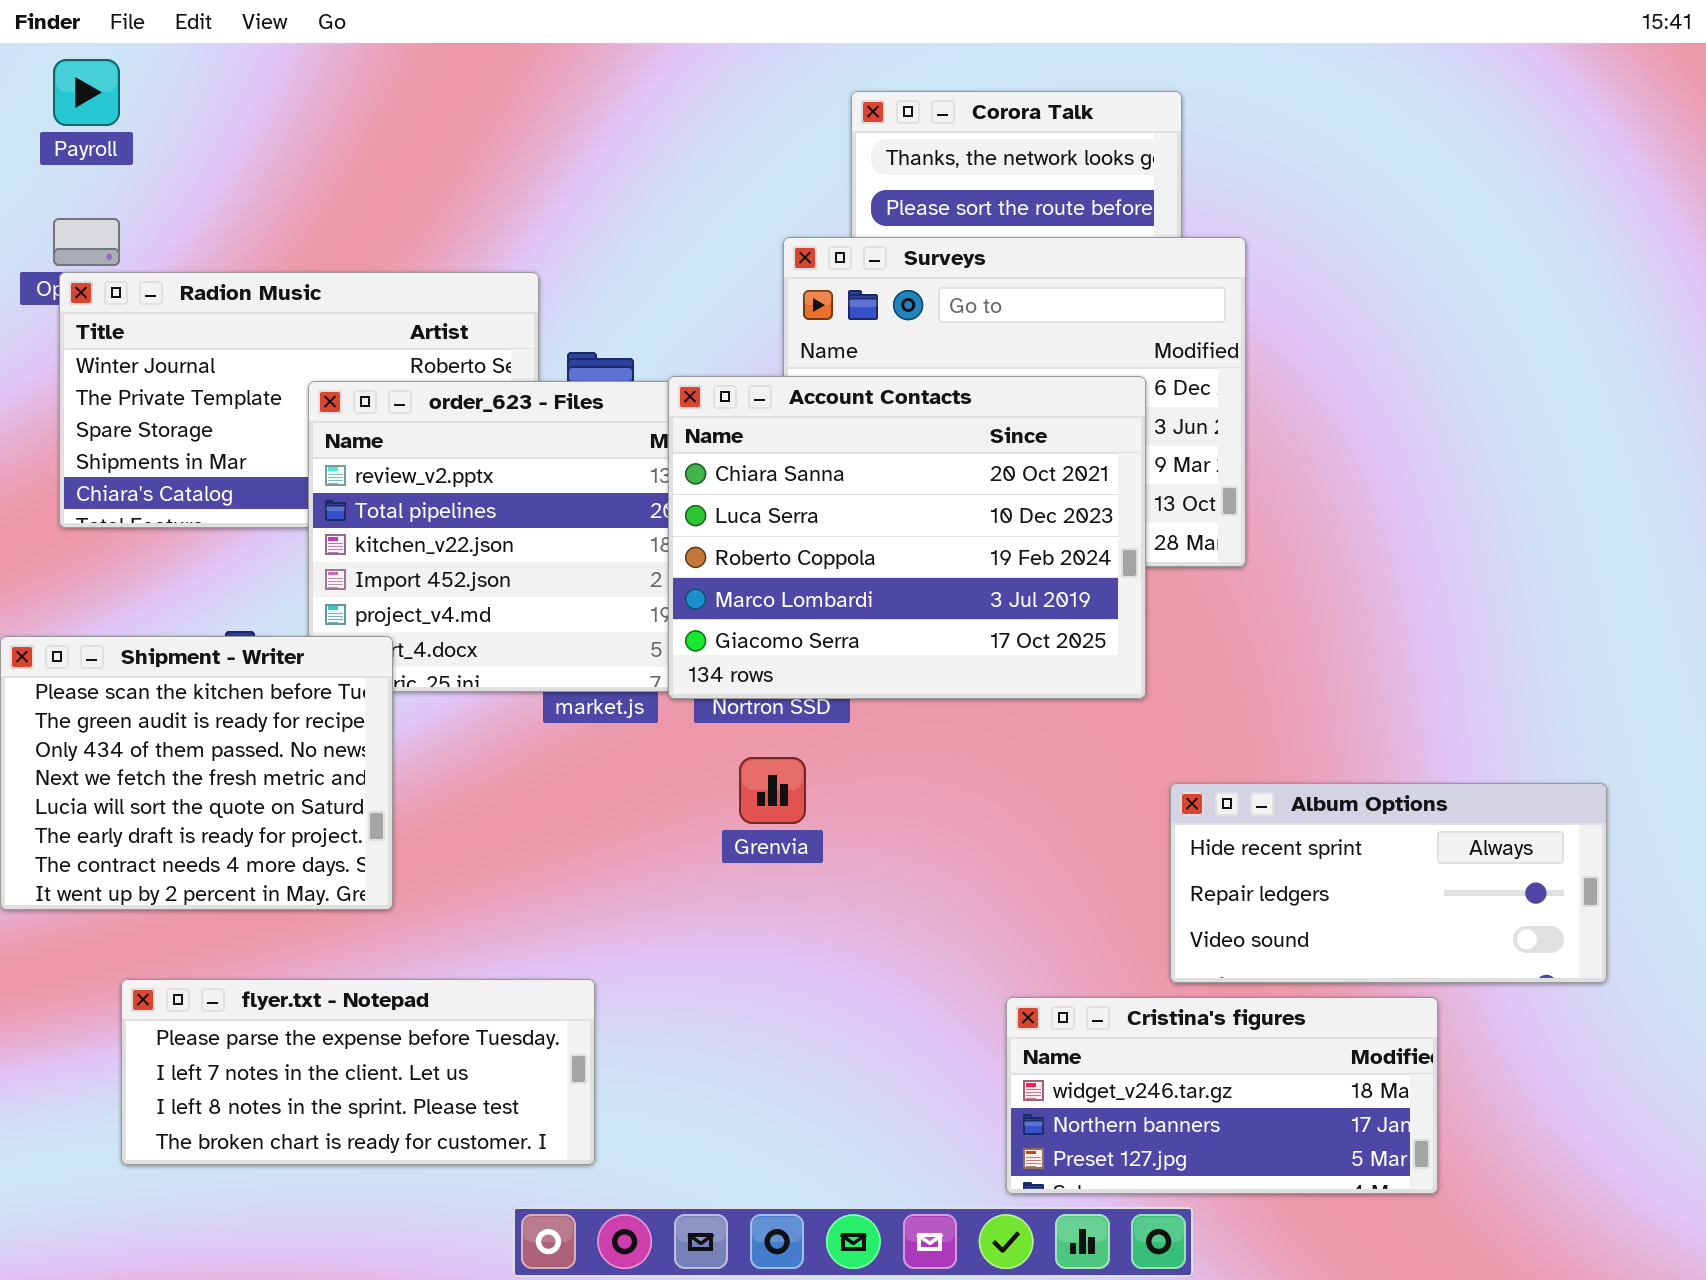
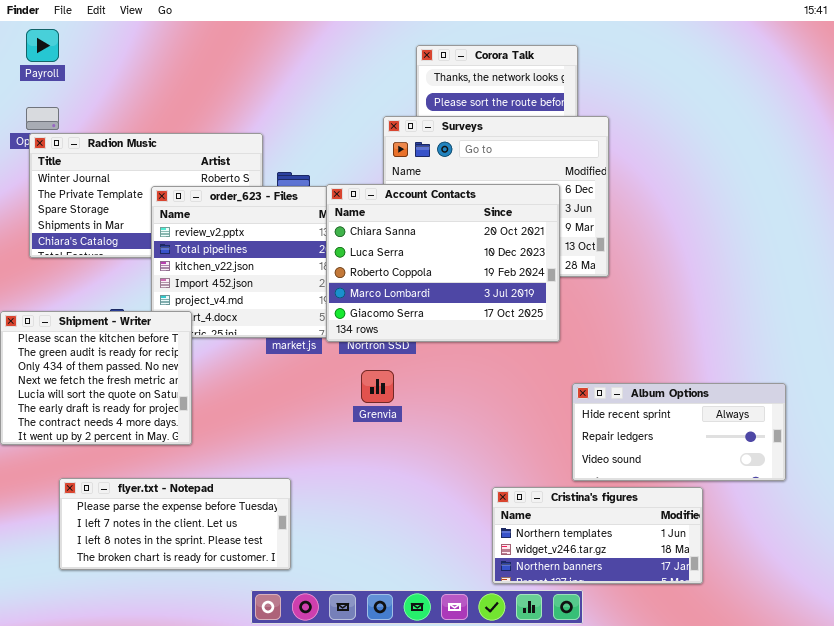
Cristina's figures: [1006,997,1438,1194] -> [492,487,703,584], scrolled up 1 row

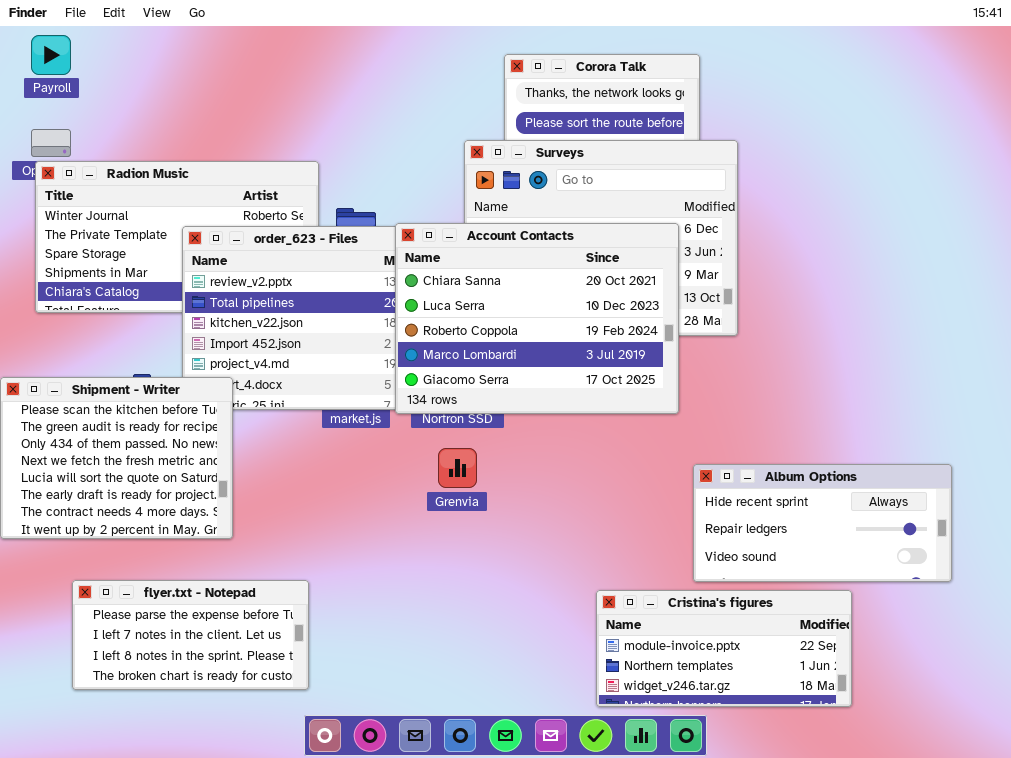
flyer.txt - Notepad: [59,478,291,570] -> [72,580,309,690], resized
Cristina's figures: [492,487,703,584] -> [596,590,852,707], scrolled up 1 row

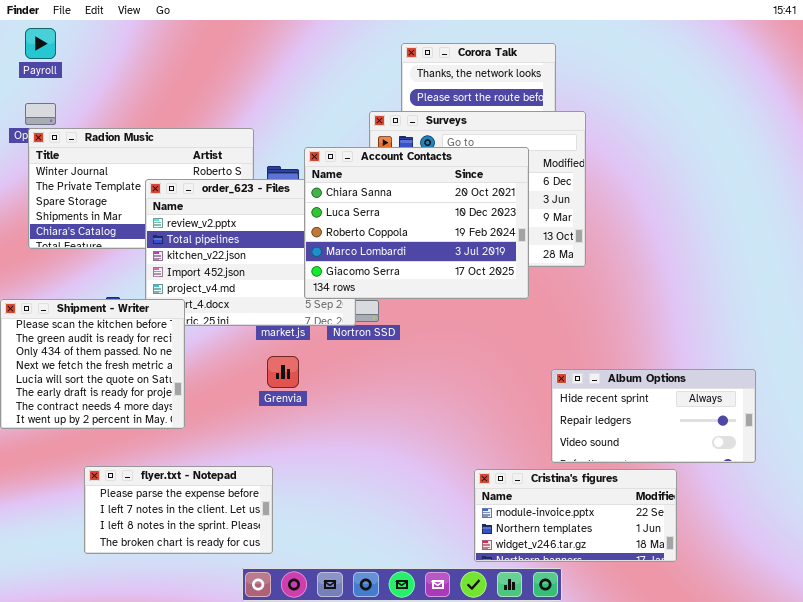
Account Contacts: [395,223,679,414] -> [304,147,529,299], moved
Grenvia: [438,448,477,488] -> [267,356,299,388], moved
flyer.txt - Notepad: [72,580,309,690] -> [84,466,273,554], moved

